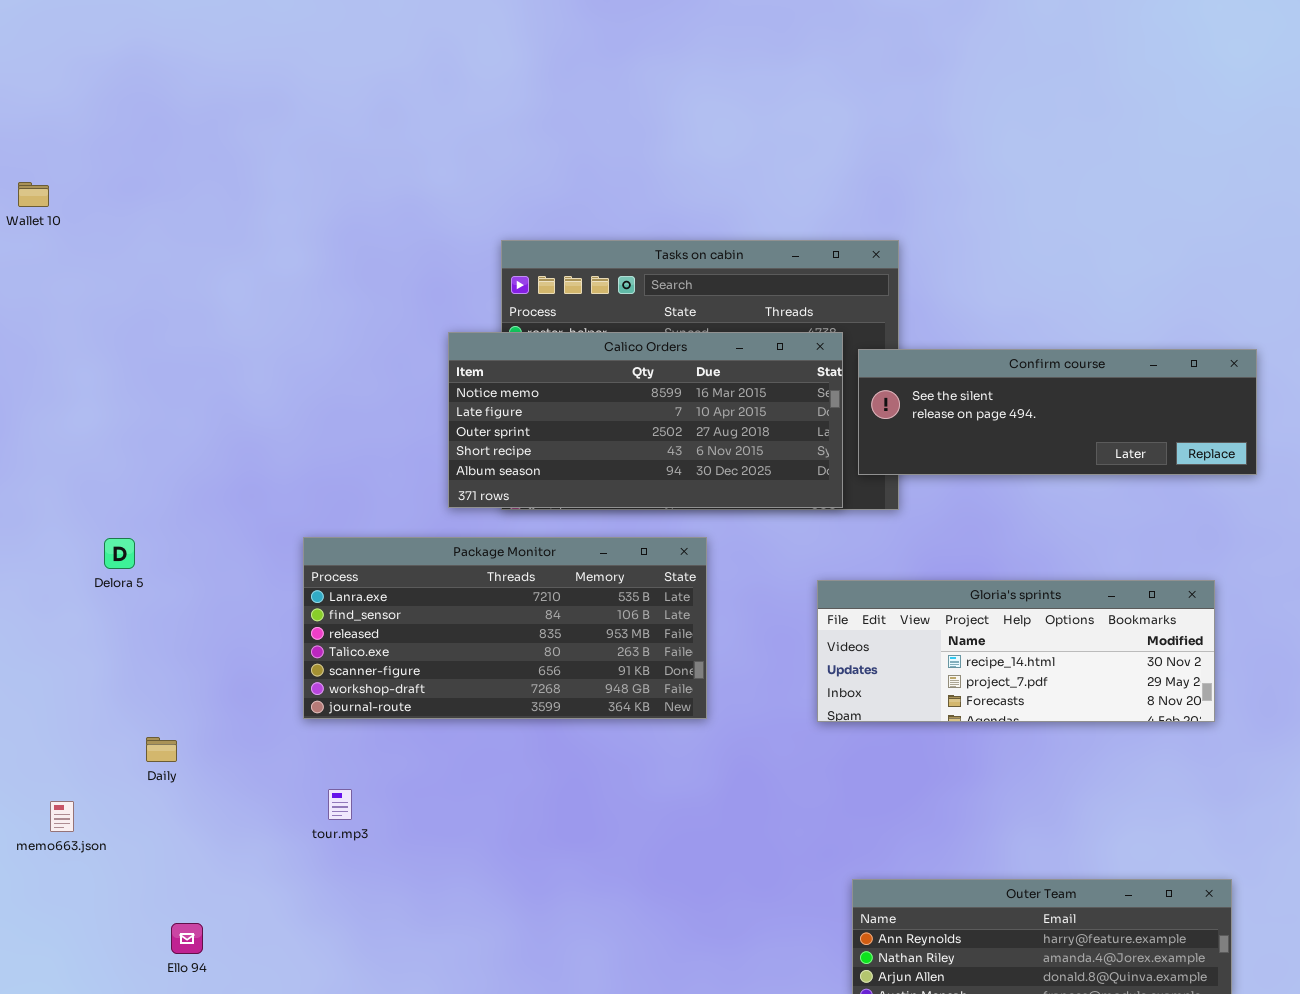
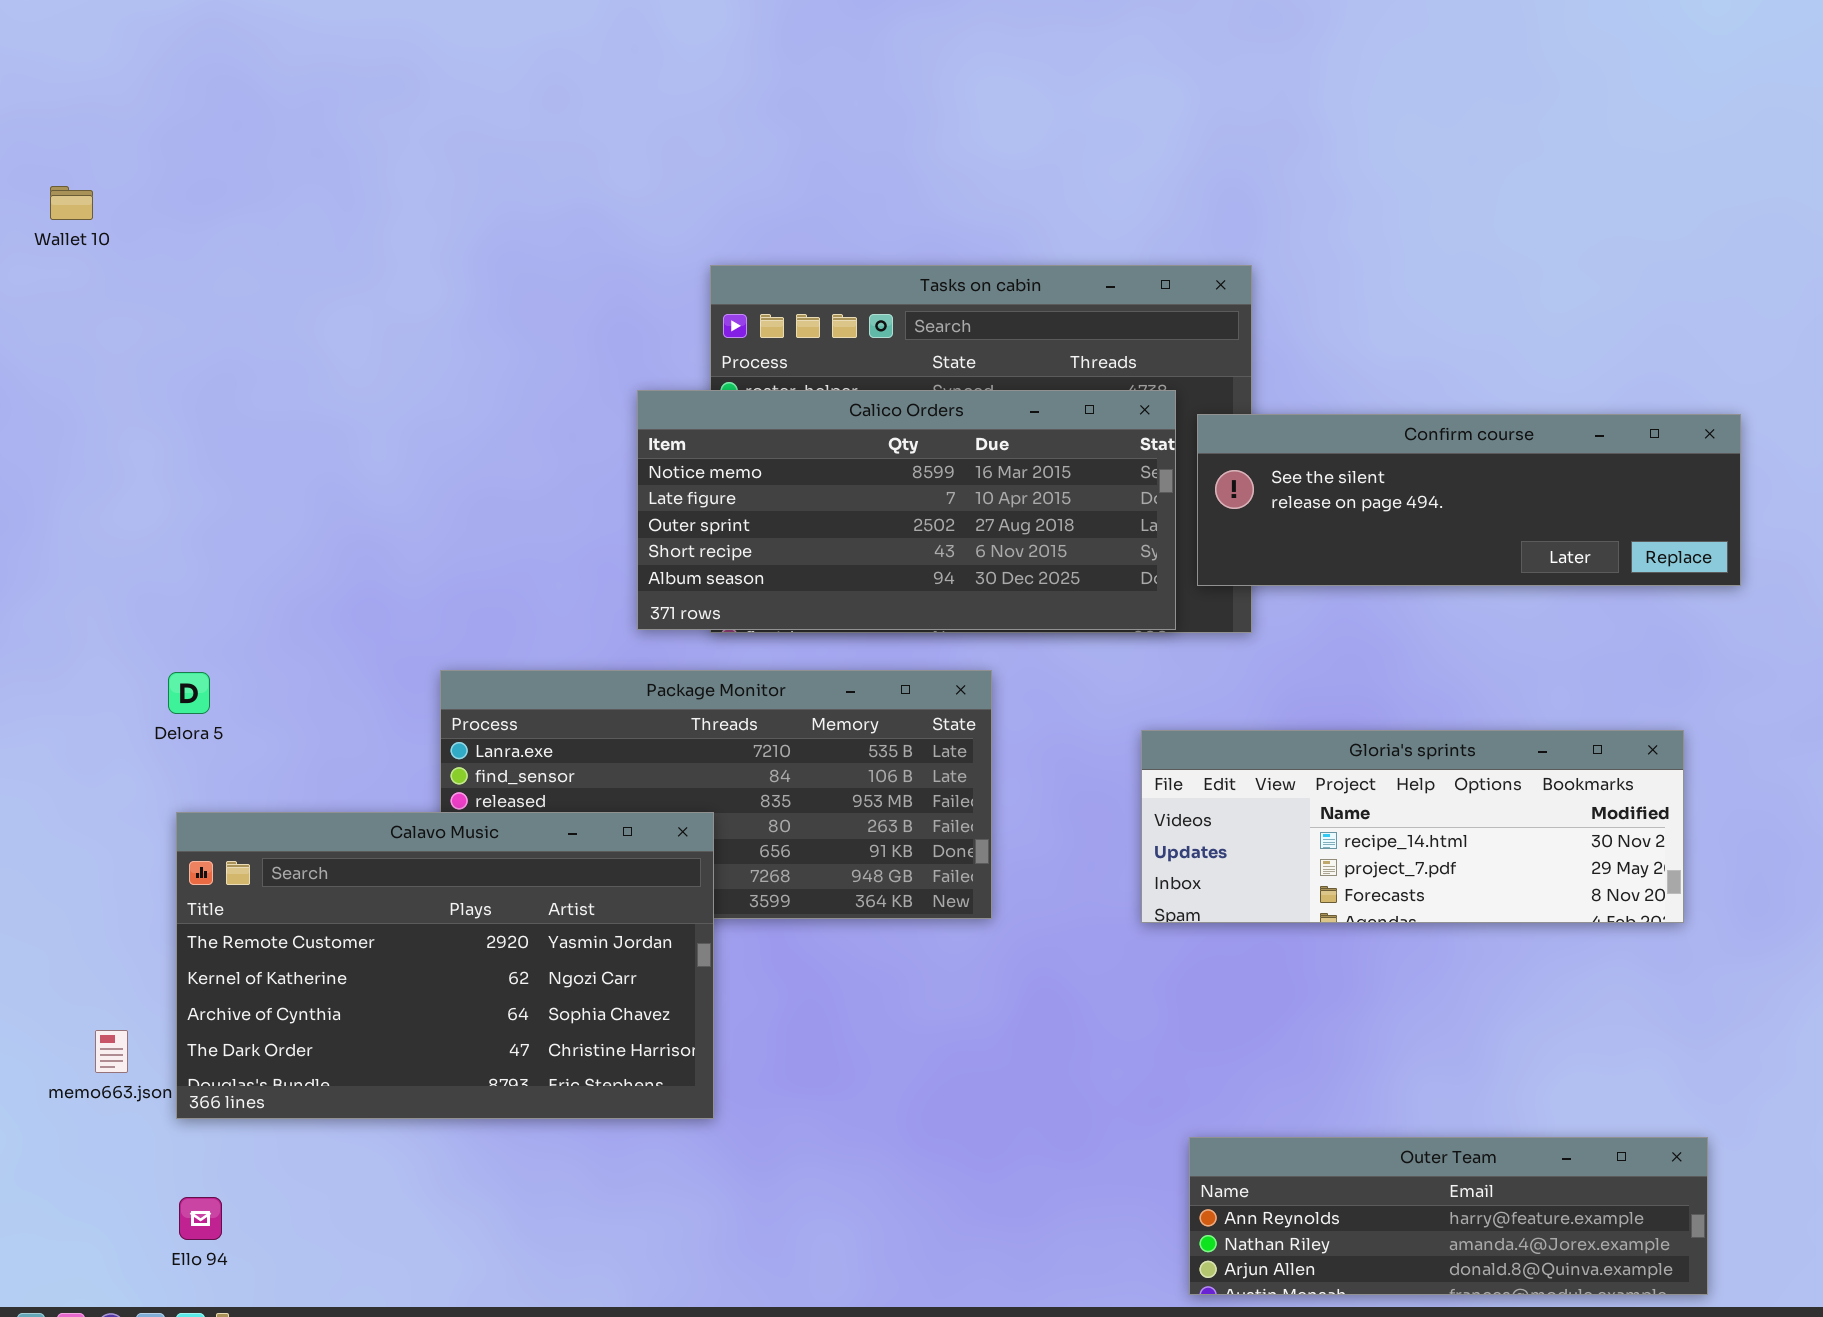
Calavo Music: none -> [176,812,714,1119], opened
Ello 94: [171,923,203,954] -> [179,1197,222,1240], moved

